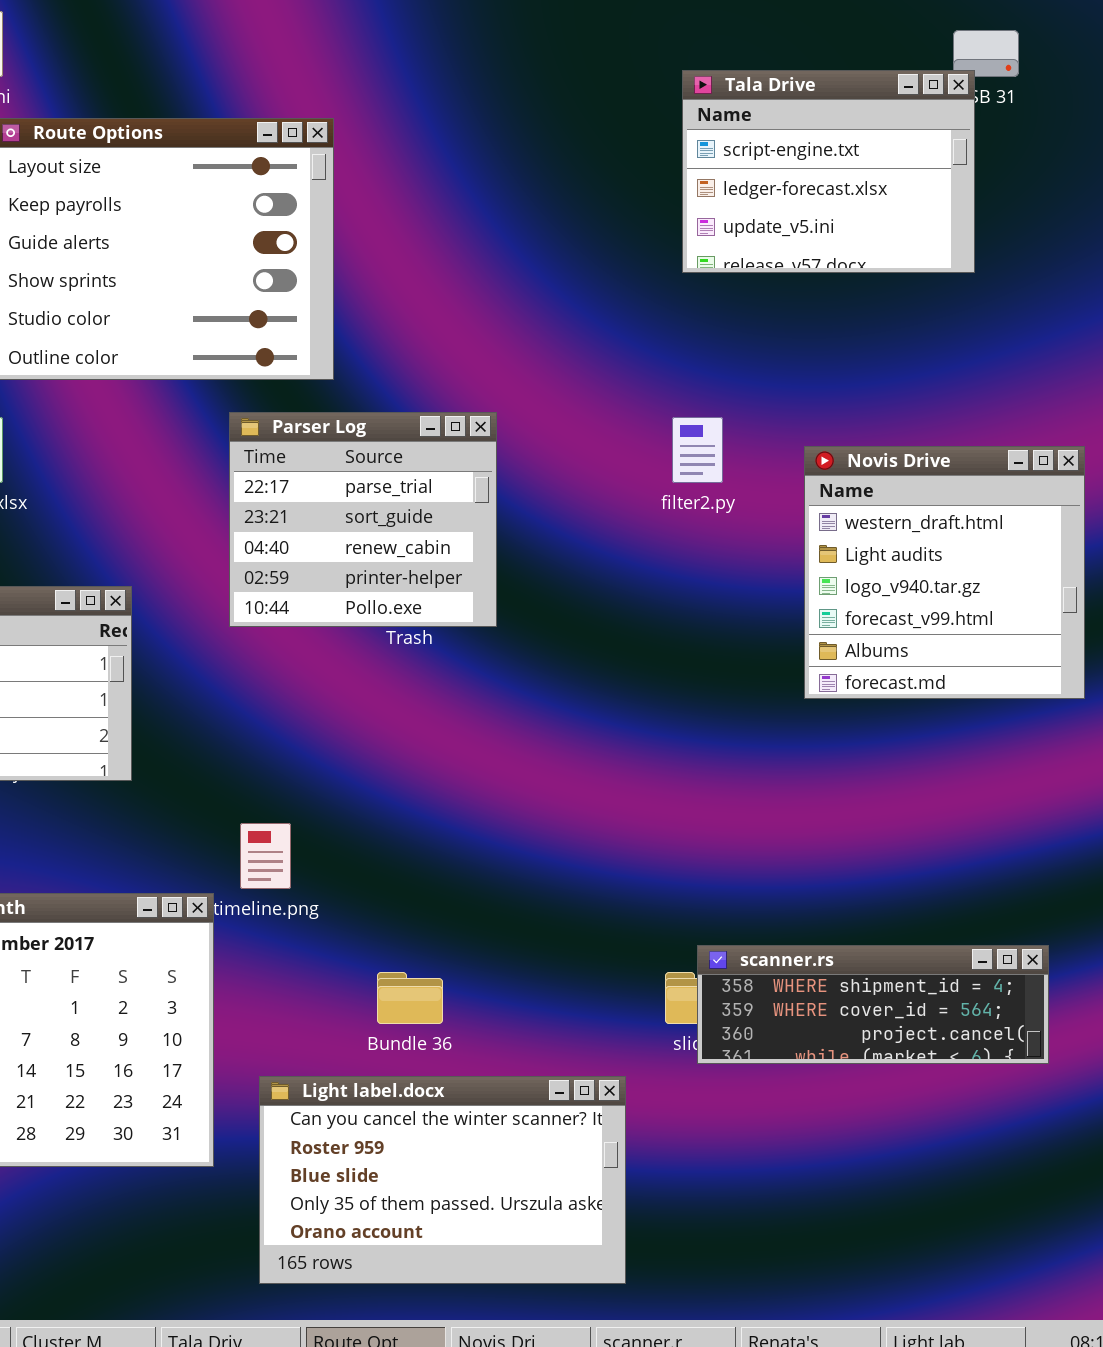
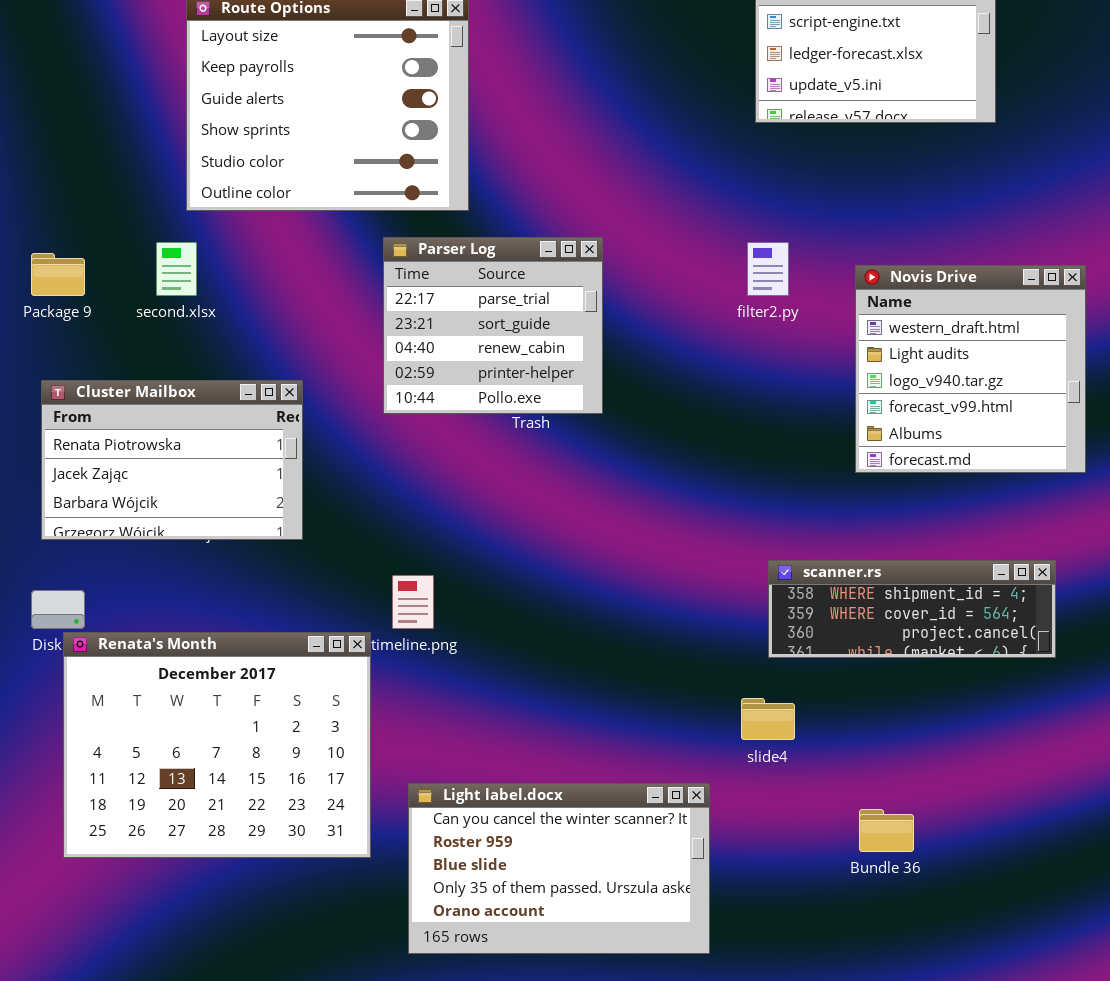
scanner.rs: [697,945,1049,1064] -> [768,560,1056,658], moved
Bundle 36: [377,972,443,1024] -> [859,809,914,852], moved

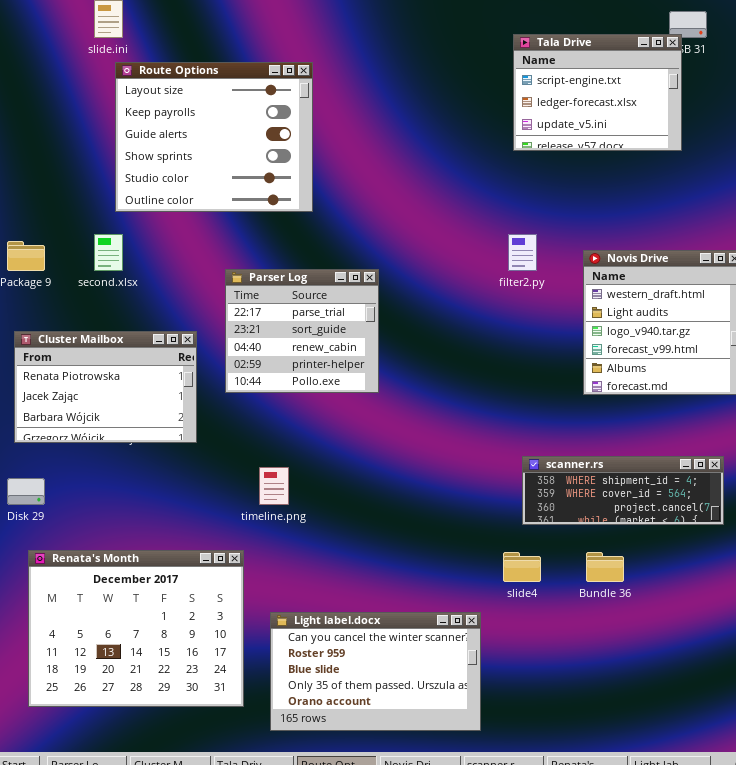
Parser Log: [383,237,603,414] -> [225,269,379,393], moved
Renata's Month: [63,632,371,858] -> [28,550,244,707], moved
Bundle 36: [859,809,914,852] -> [586,552,624,582], moved

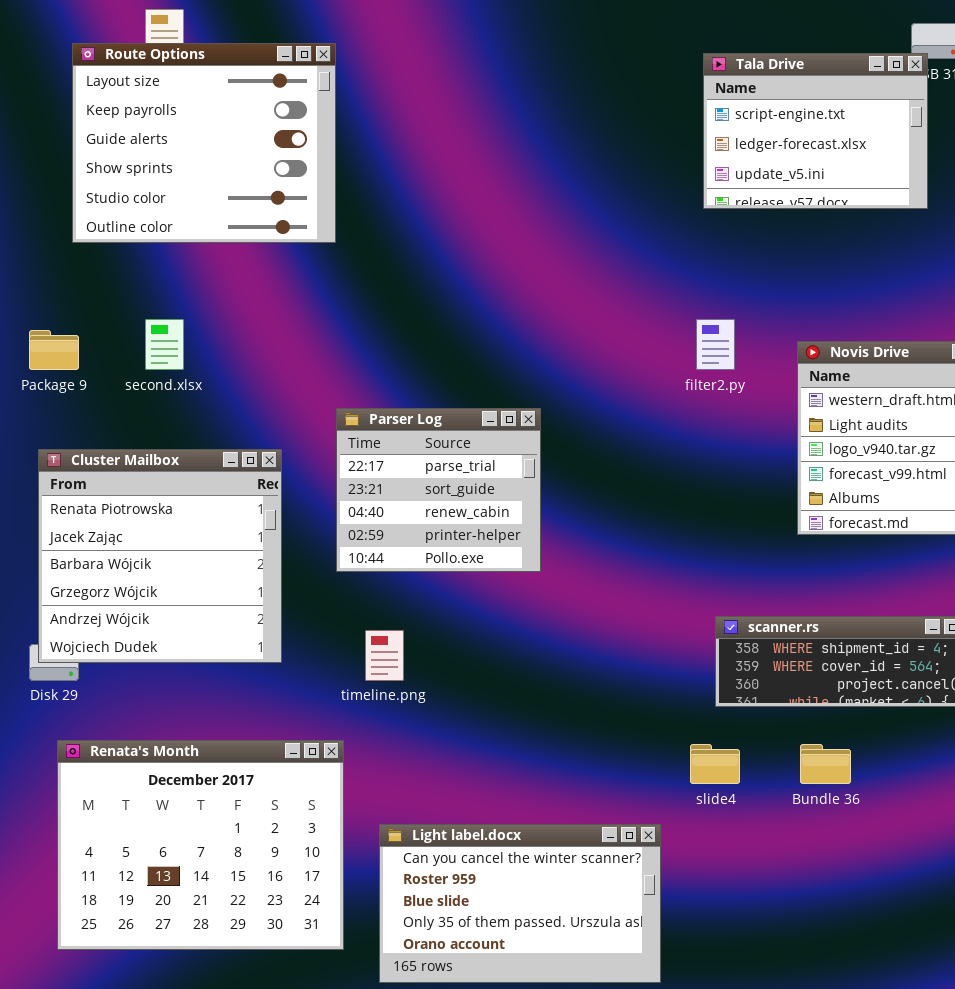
Route Options: [115,62,313,212] -> [72,43,336,243], moved
Parser Log: [225,269,379,393] -> [336,408,541,572], moved
Cluster Mailbox: [14,331,197,443] -> [38,449,282,663], resized

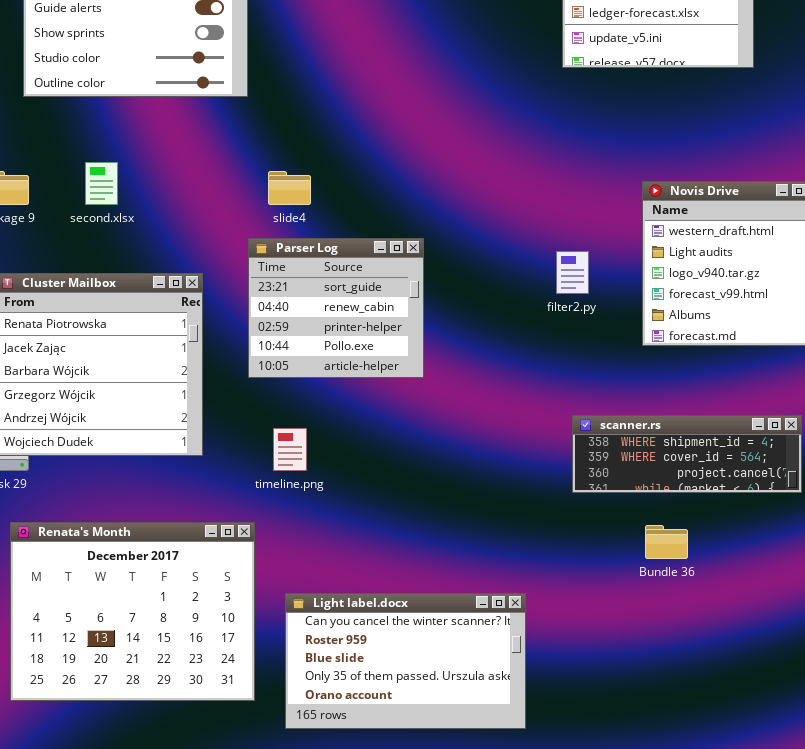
filter2.py: [696,319,735,370] -> [556,251,589,294], moved
Parser Log: [336,408,541,572] -> [248,238,424,378], scrolled down 1 row
slide4: [690,744,740,784] -> [268,171,311,205], moved

